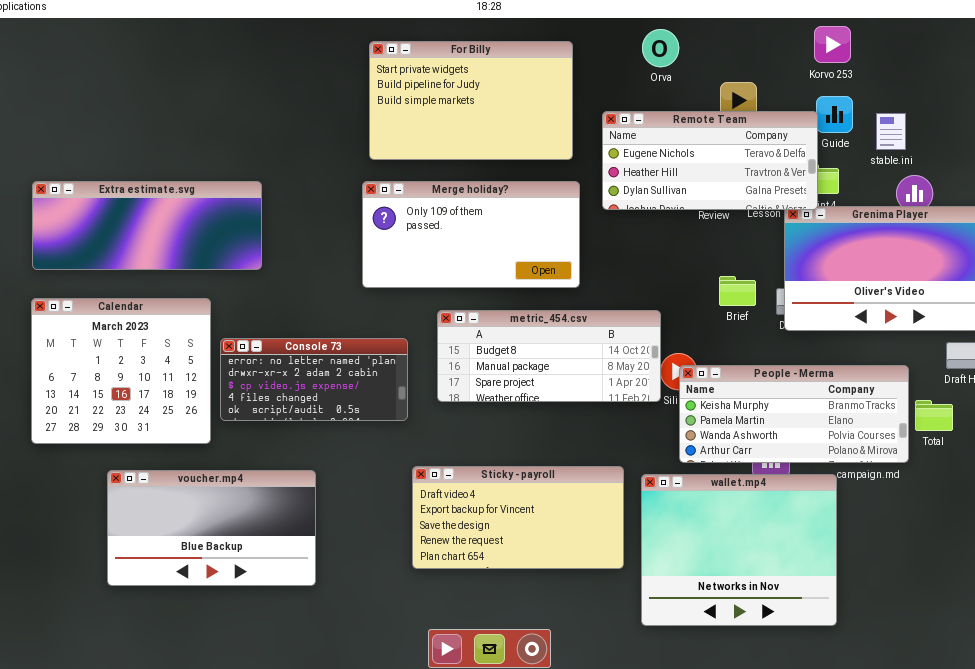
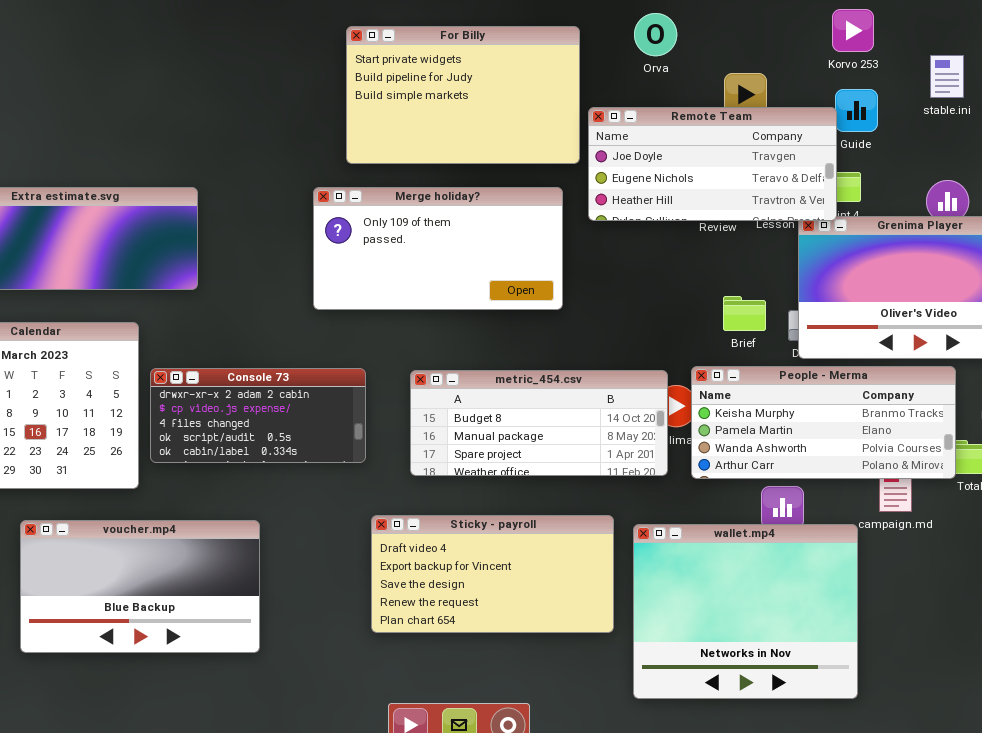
For Billy: [369,41,573,160] -> [346,26,580,164], moved
Remote Team: [602,111,818,210] -> [588,107,837,221], scrolled up 1 row
stable.ini: [876,113,906,150] -> [930,55,964,98], moved
metric_454.csv: [437,310,661,402] -> [410,370,668,476], moved
Console 73: [220,338,408,421] -> [150,368,366,463], scrolled down 1 row
People - Merma: [679,365,909,463] -> [691,366,956,479], moved

